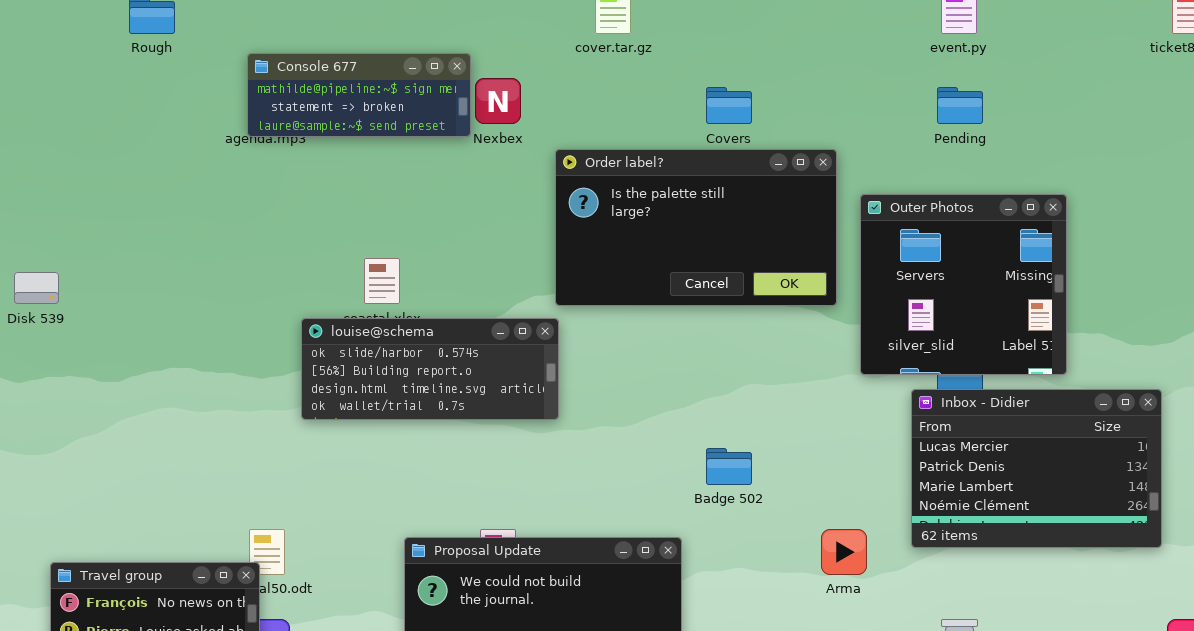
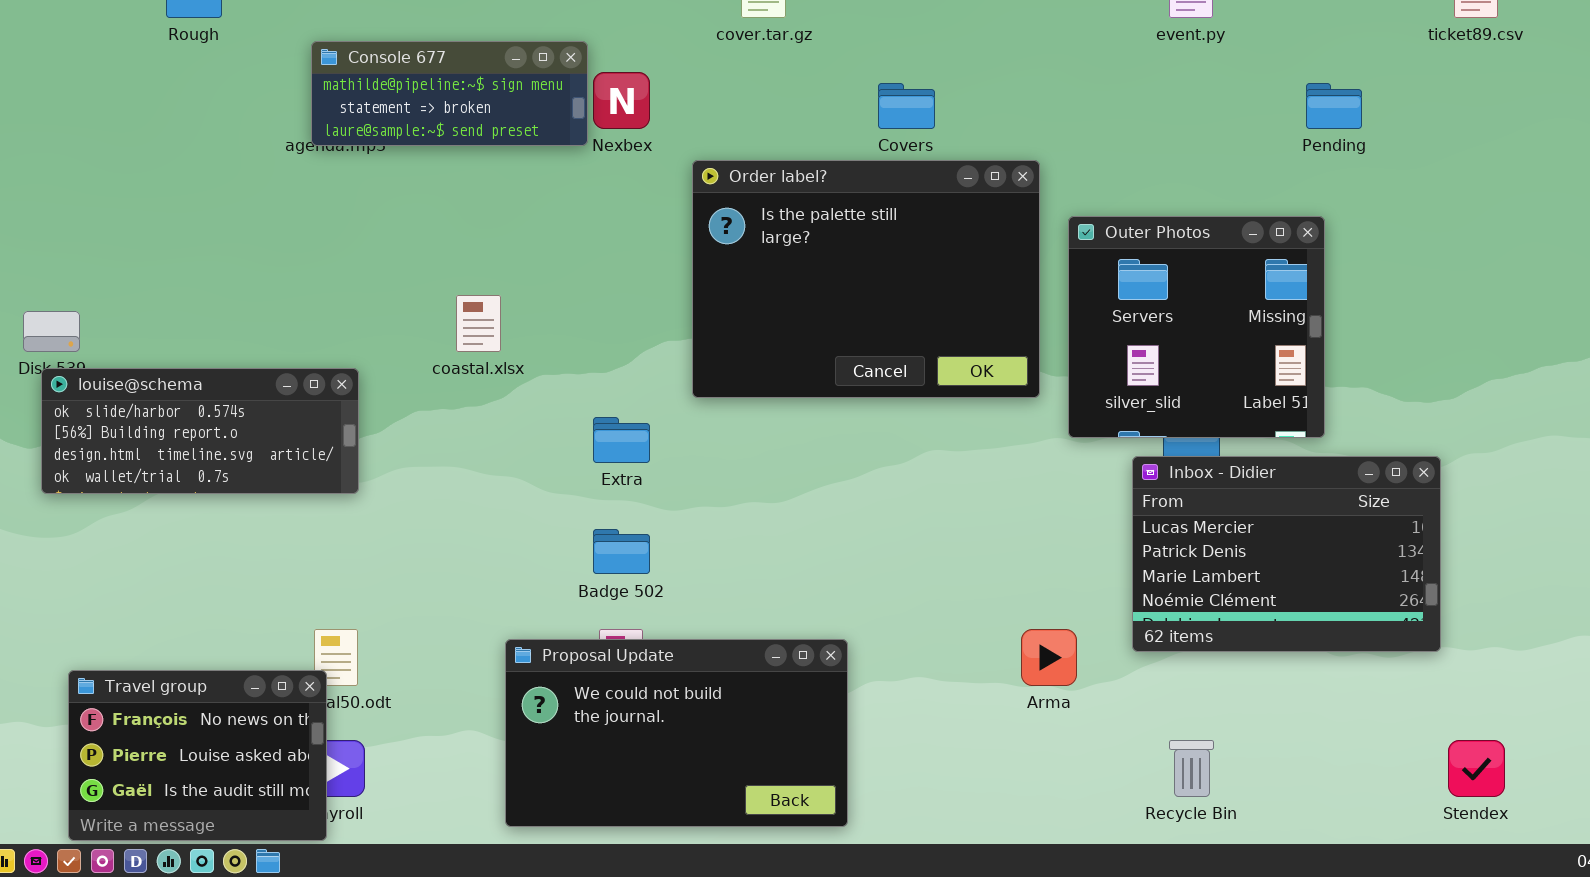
Pending: [937,87,983,124] -> [1306,83,1362,129], moved
Order label?: [555,149,837,306] -> [692,160,1040,398], resized
louise@schema: [301,318,559,420] -> [41,368,359,494], moved
Badge 502: [706,448,752,485] -> [593,529,650,574], moved

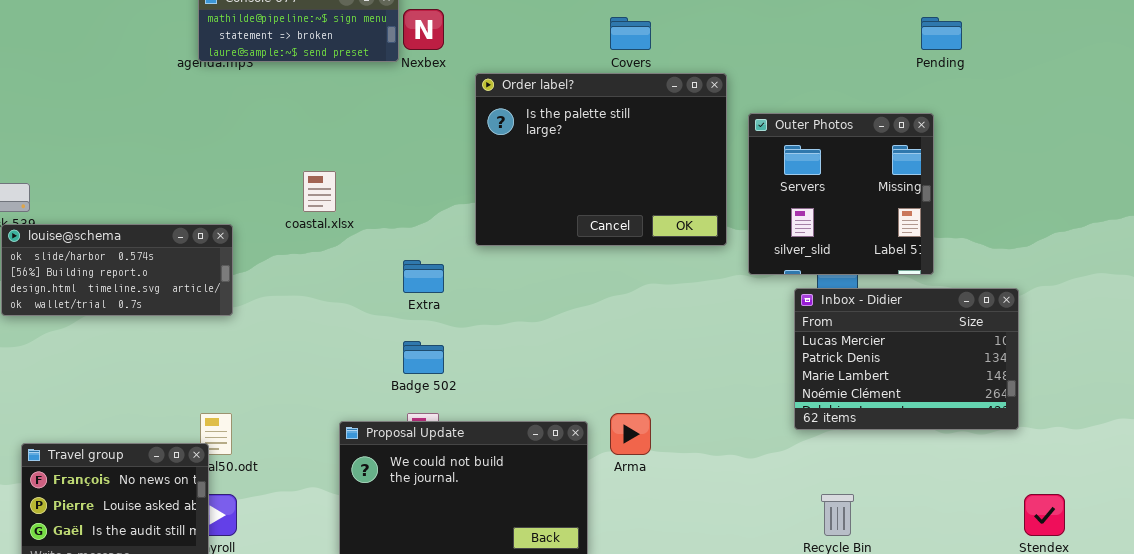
Arma: [1021,629,1077,686] -> [610,413,651,455], moved

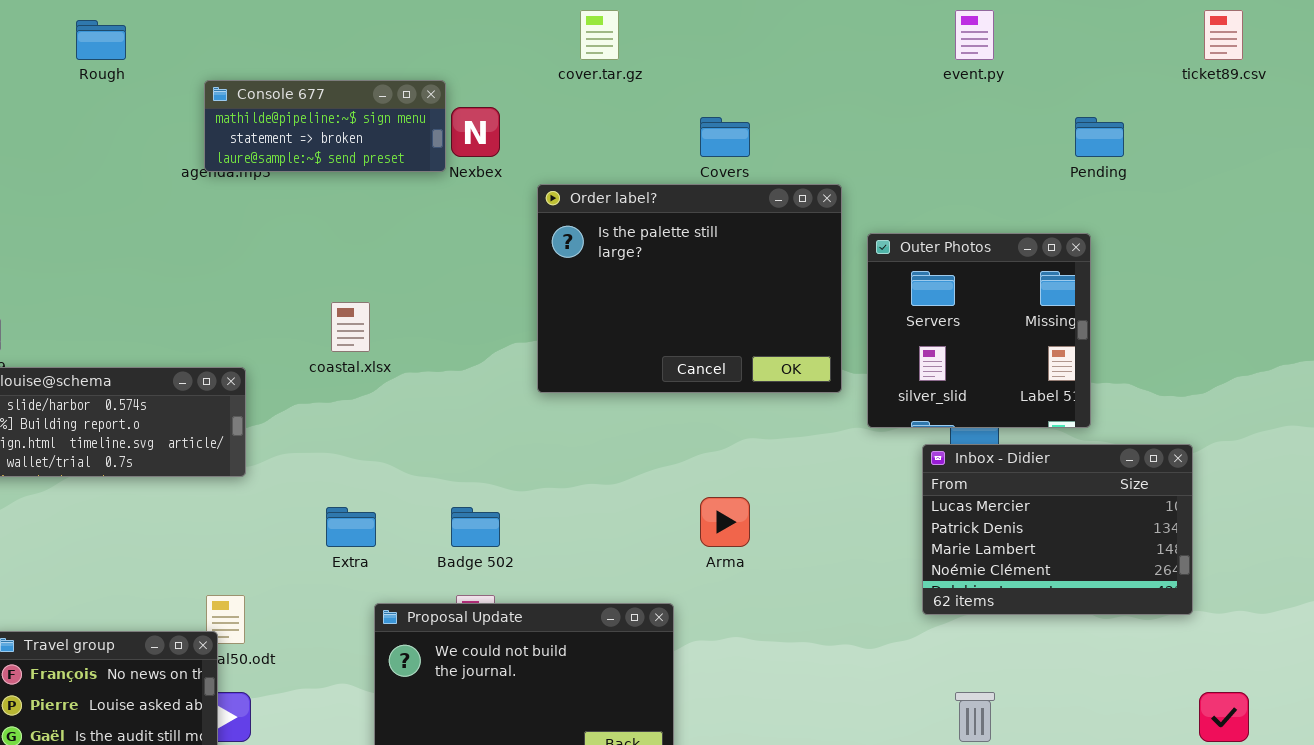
Extra: [403,260,444,293] -> [326,507,376,547], moved
Arma: [610,413,651,455] -> [700,497,750,547], moved

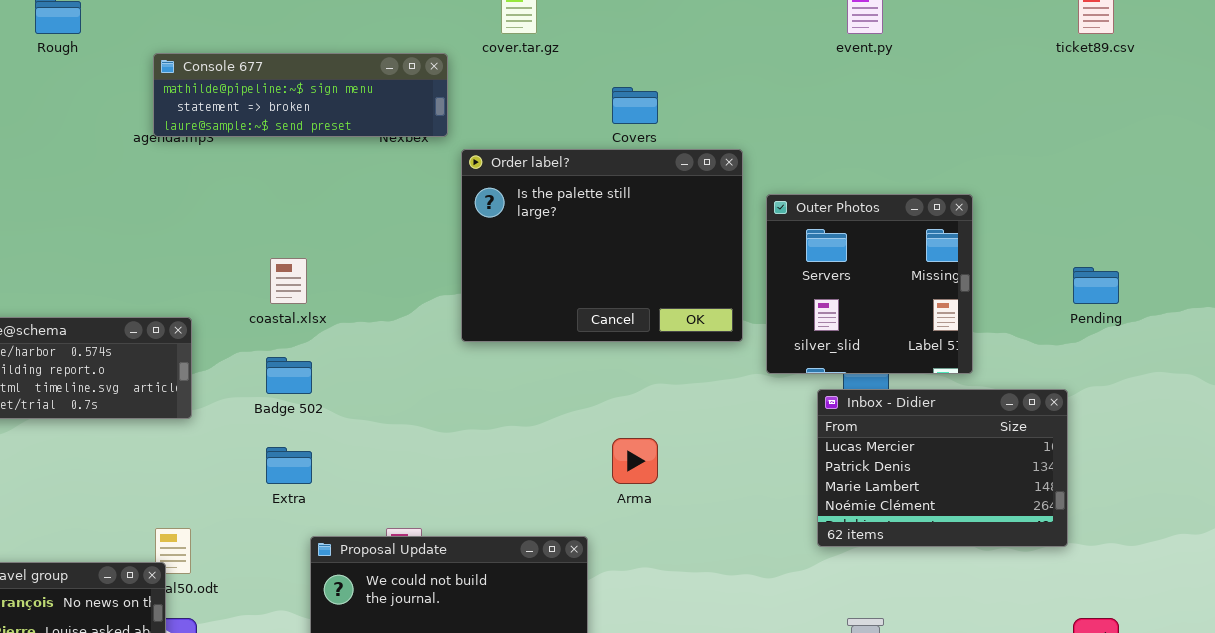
Console 677: [204,80,446,172] -> [153,53,448,137], resized
Pending: [1075,117,1124,157] -> [1073,267,1119,304], moved
Badge 502: [451,507,500,547] -> [266,357,312,394], moved

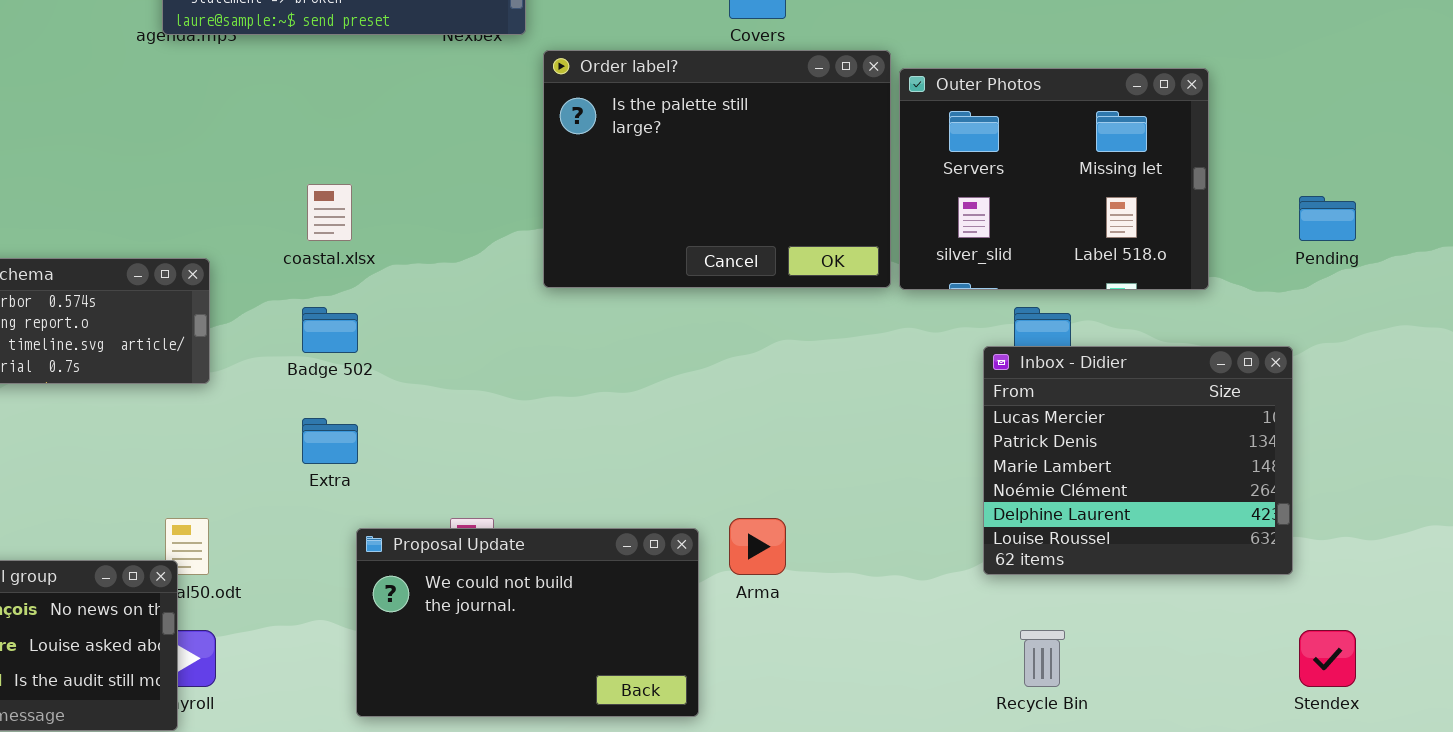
Outer Photos: [766,194,973,374] -> [899,68,1209,290], moved, resized
Inbox - Didier: [817,389,1068,547] -> [983,346,1293,575], resized
Arma: [612,438,658,484] -> [729,518,786,575], moved

